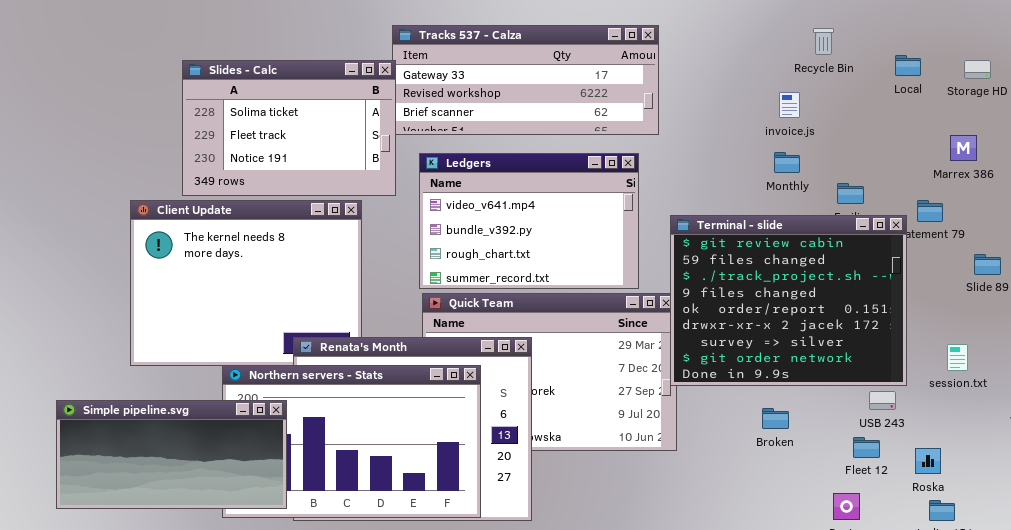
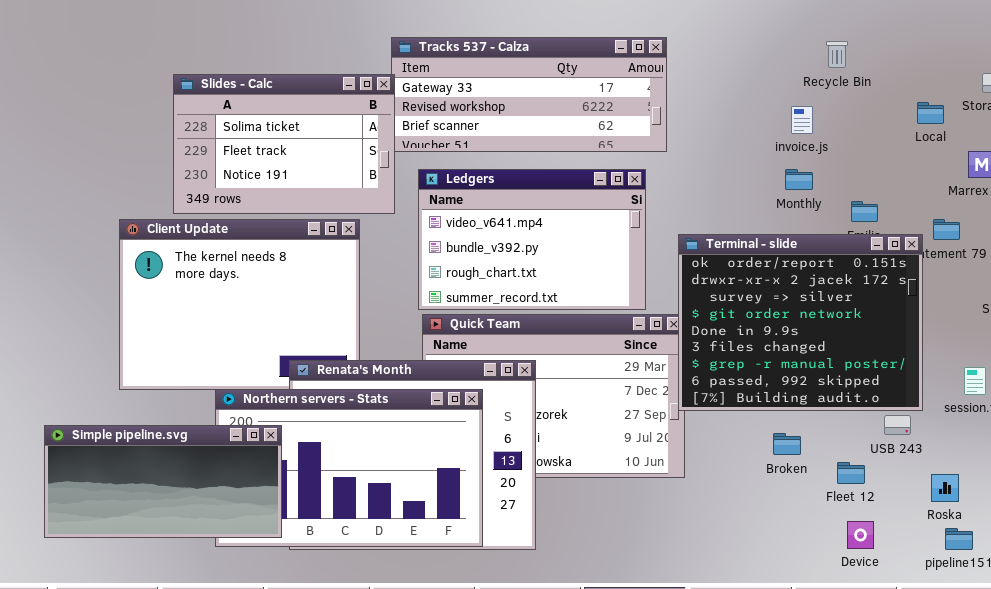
Local: [895,55,921,76] -> [917,102,944,124], moved
Terminal - slide: [670,215,907,386] -> [678,234,923,411], scrolled down 4 rows
Fleet 12: [853,437,880,458] -> [837,462,865,484], moved

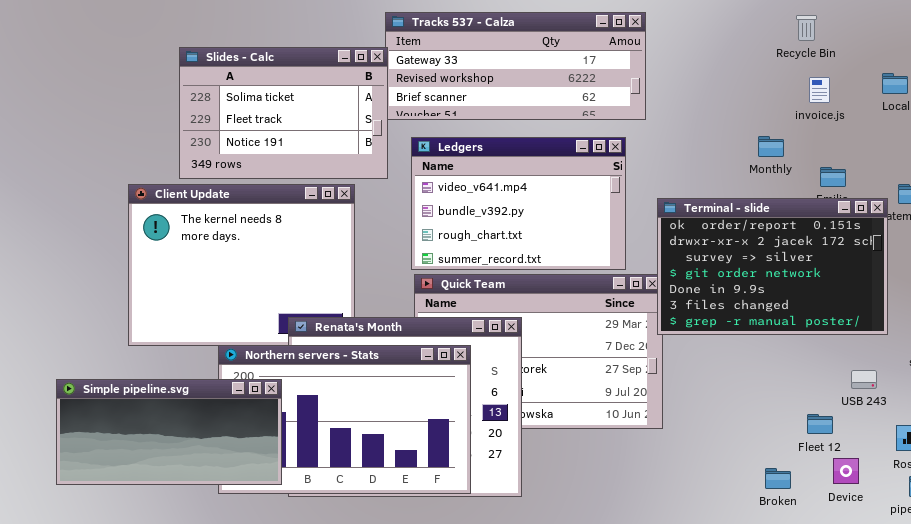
invoice.js: [791,106,813,134] -> [809,77,830,103], moved
Terminal - slide: [678,234,923,411] -> [657,198,888,335], resized
Broken: [773,433,801,455] -> [765,468,791,489], moved
Device: [847,521,874,549] -> [833,458,859,484], moved

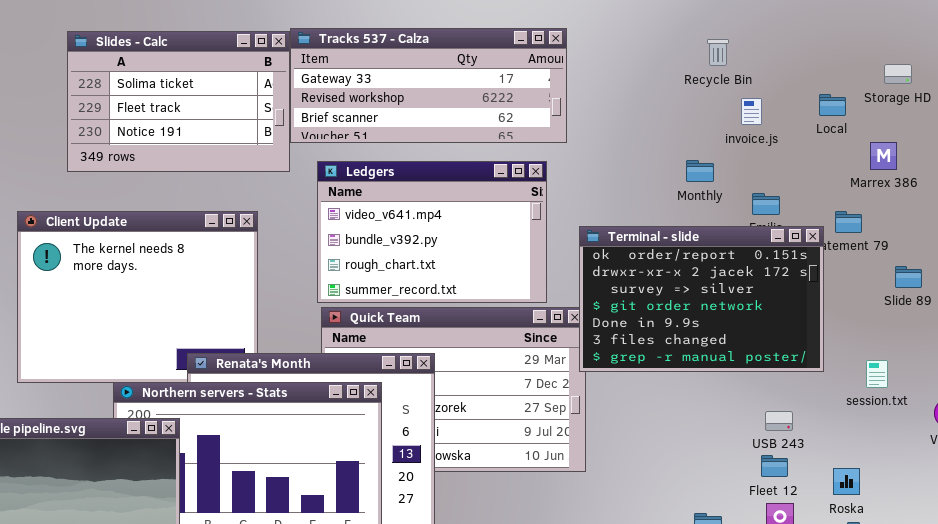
Recycle Bin: [796,15,817,41] -> [707,39,729,66], moved
Slides - Calc: [179,47,388,179] -> [67,31,290,172], moved
USB 243: [851,370,877,389] -> [765,411,793,431], moved
Fleet 12: [807,414,833,434] -> [761,455,788,477], moved

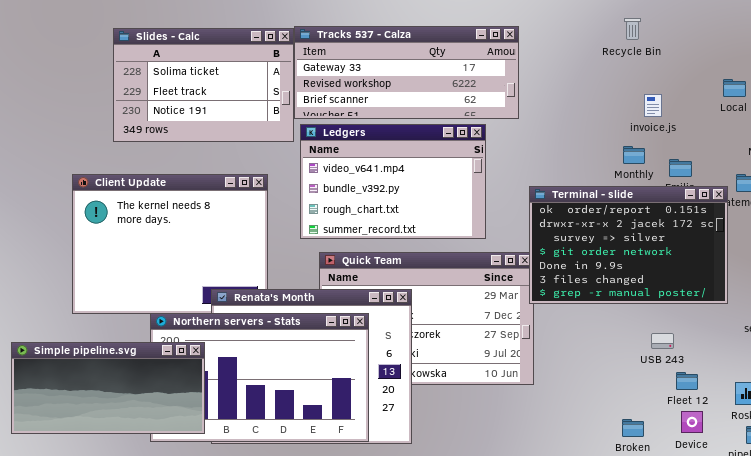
Recycle Bin: [707,39,729,66] -> [624,18,641,40], moved
invoice.js: [741,98,762,125] -> [644,94,662,117], moved
Monthly: [686,160,714,182] -> [623,146,645,164], moved
Ledgers: [317,161,547,303] -> [300,124,486,239], moved
USB 243: [765,411,793,431] -> [651,333,674,349], moved

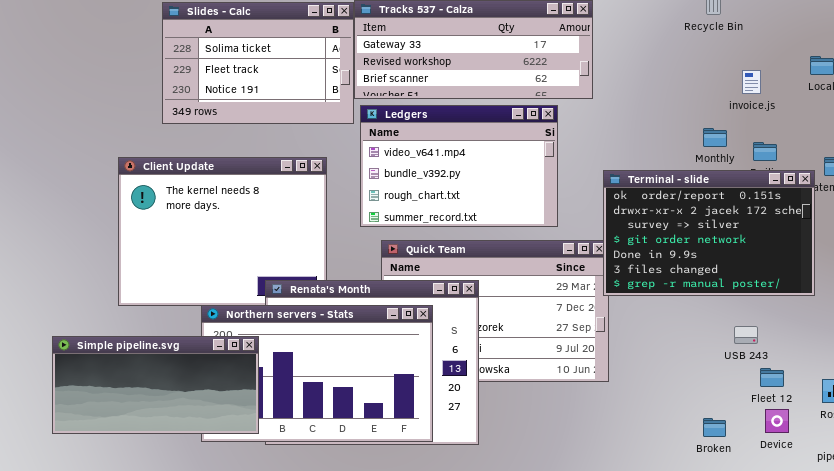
invoice.js: [644,94,662,117] -> [742,70,761,94], moved

